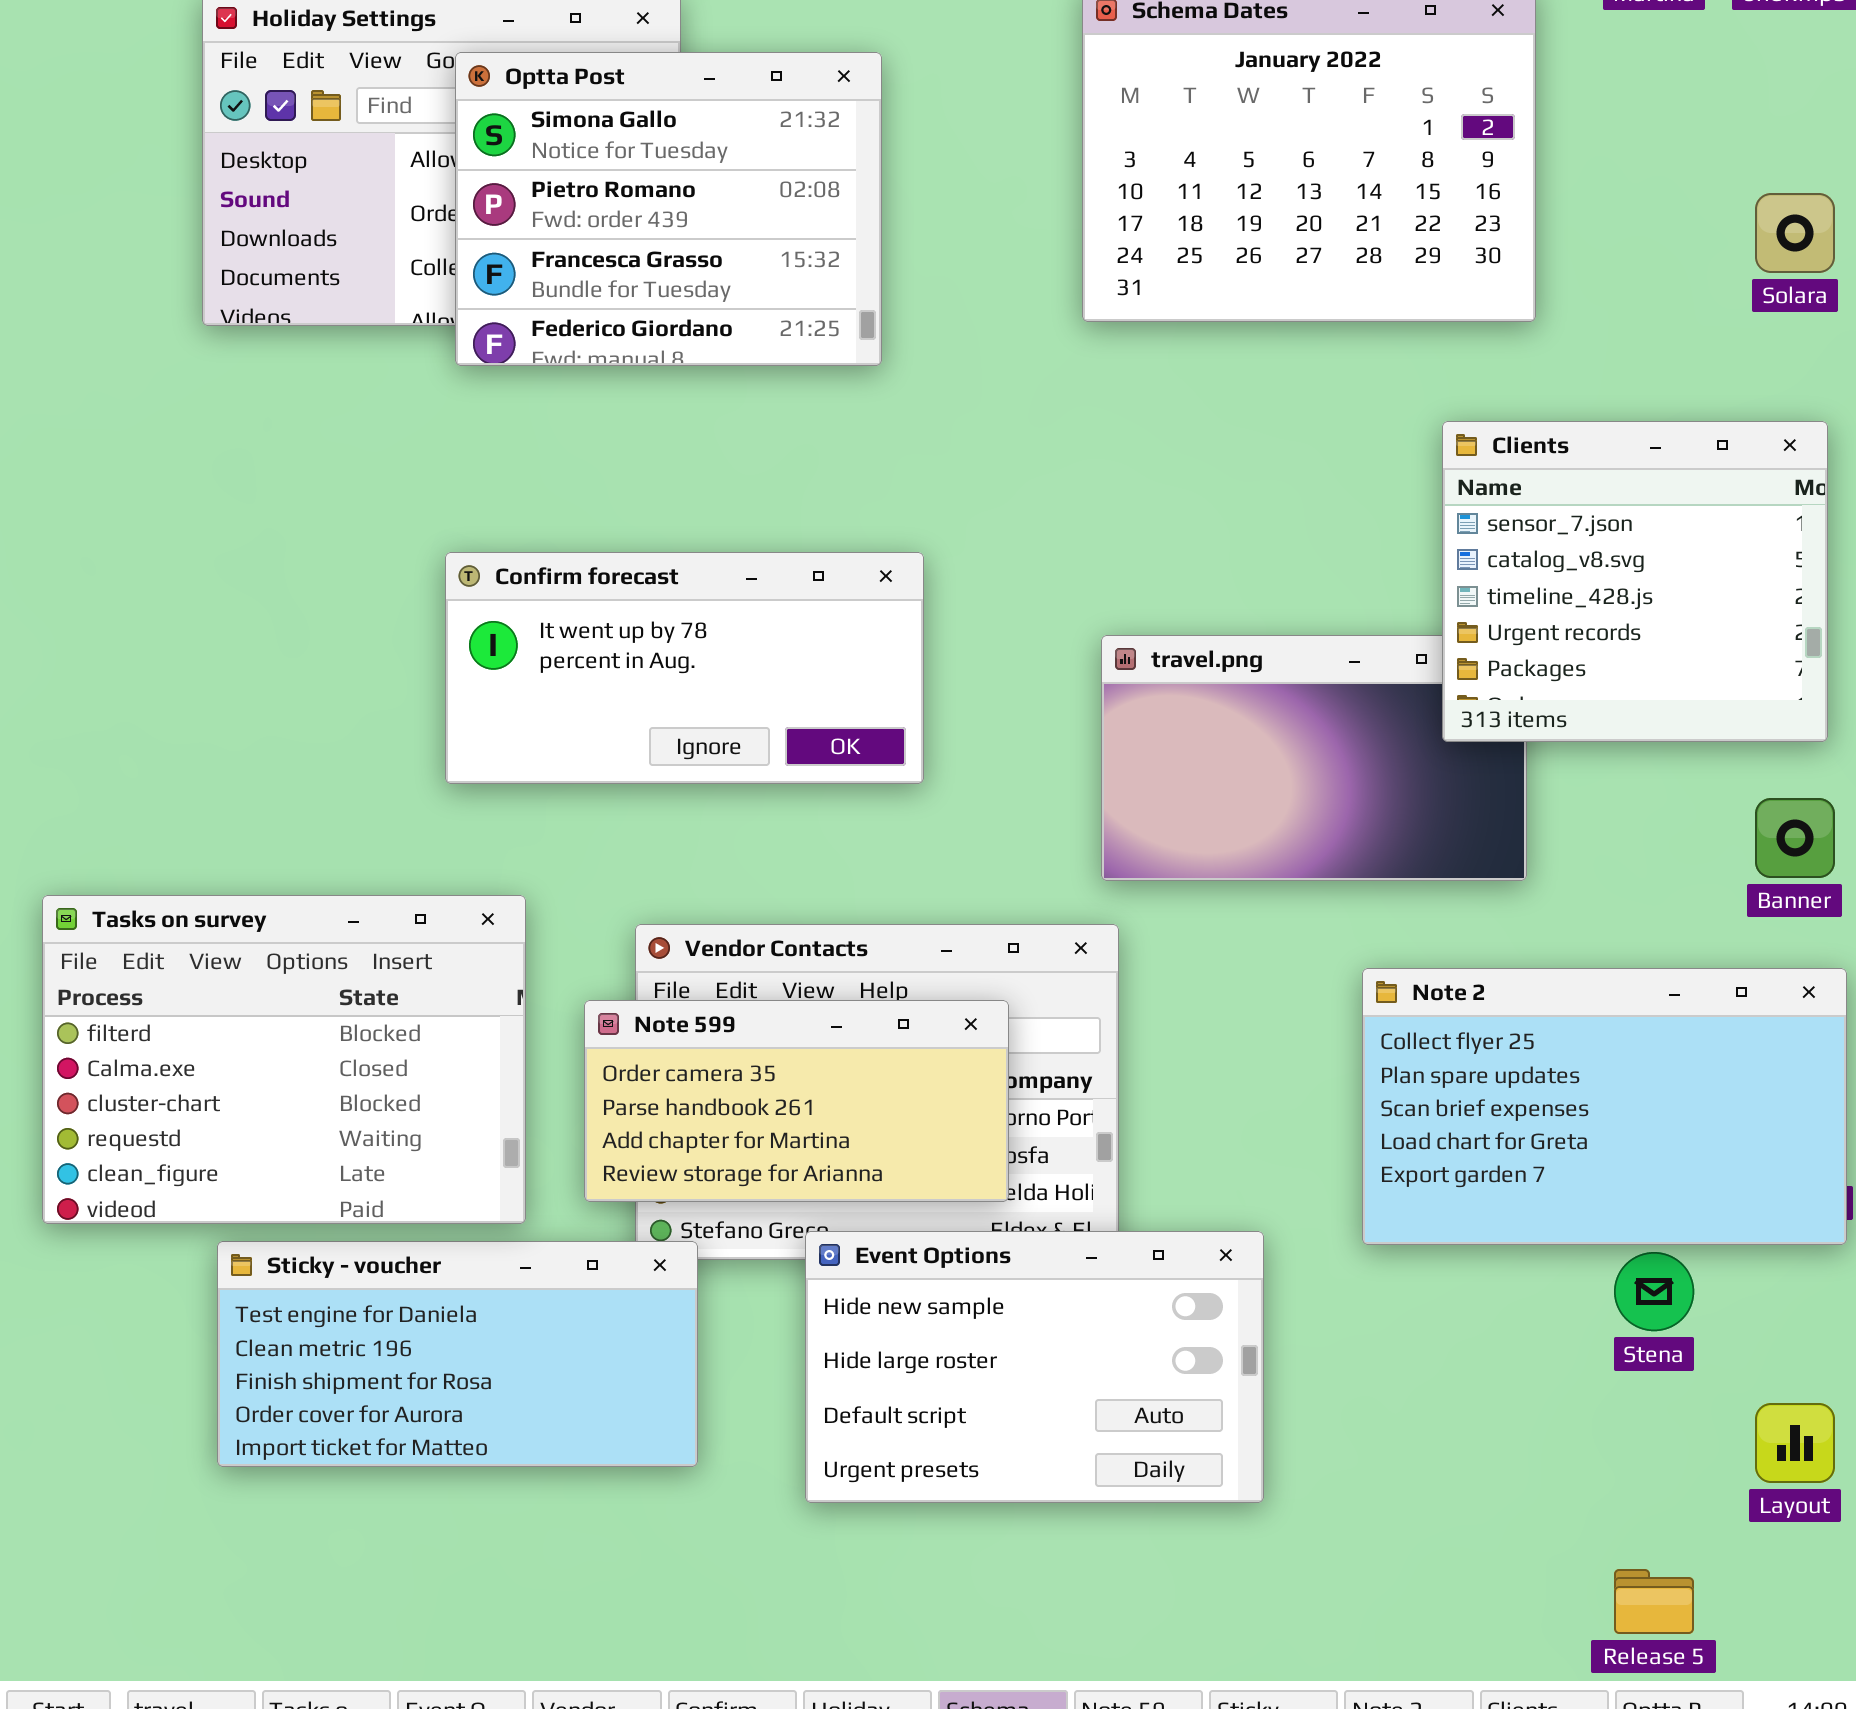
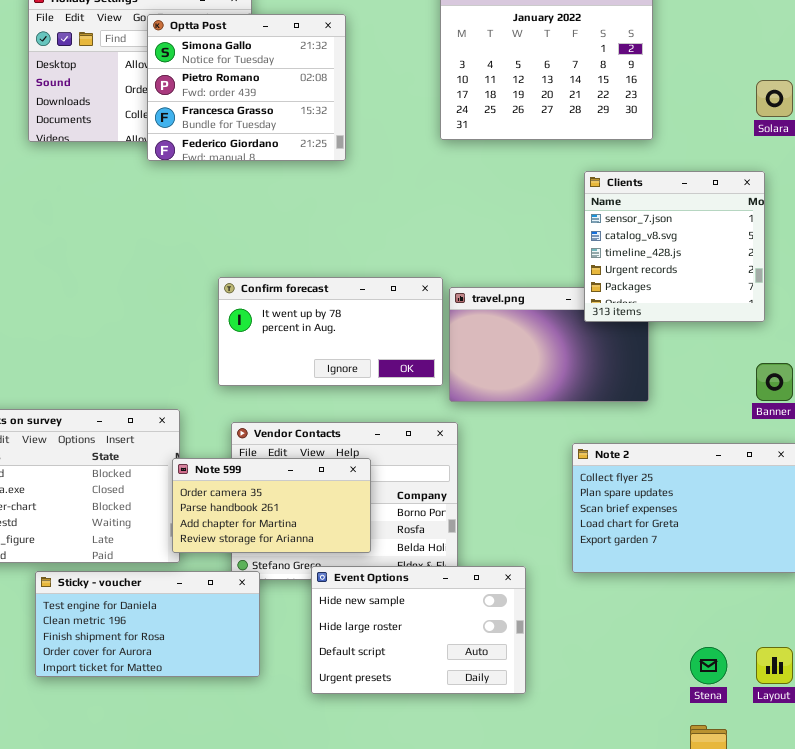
Clients: [1442,421,1828,742] -> [584,171,765,322], moved
Confirm forecast: [445,552,924,784] -> [218,277,443,386], moved
Note 599: [584,1000,1009,1202] -> [172,458,371,553], moved
Stena: [1614,1252,1694,1331] -> [690,647,727,684], moved

